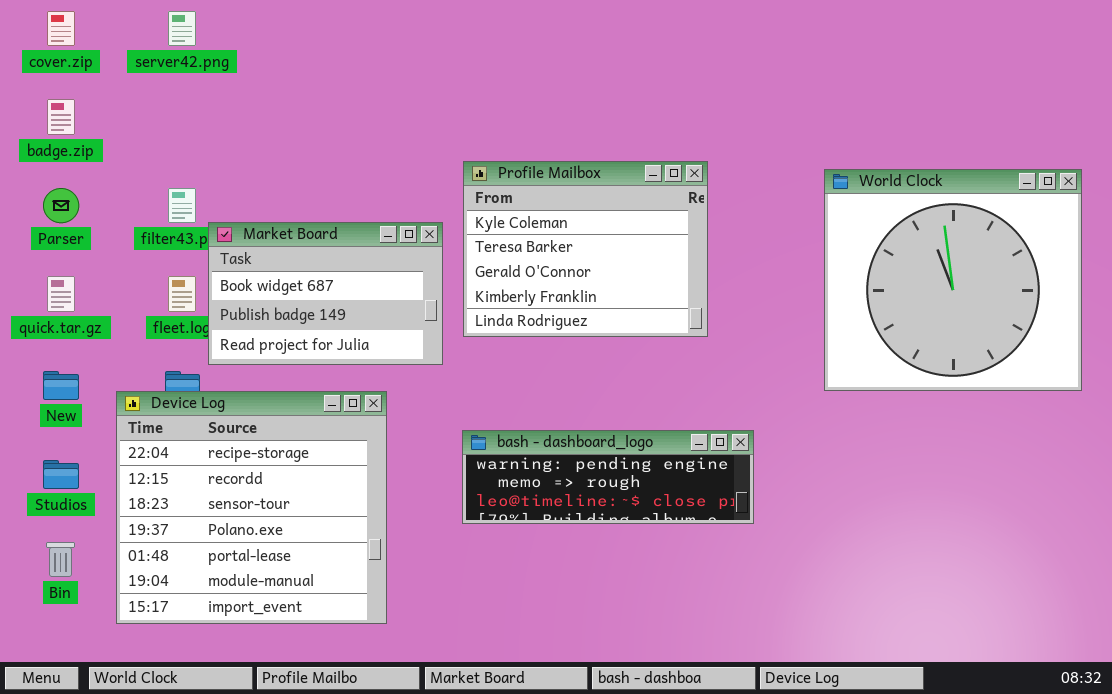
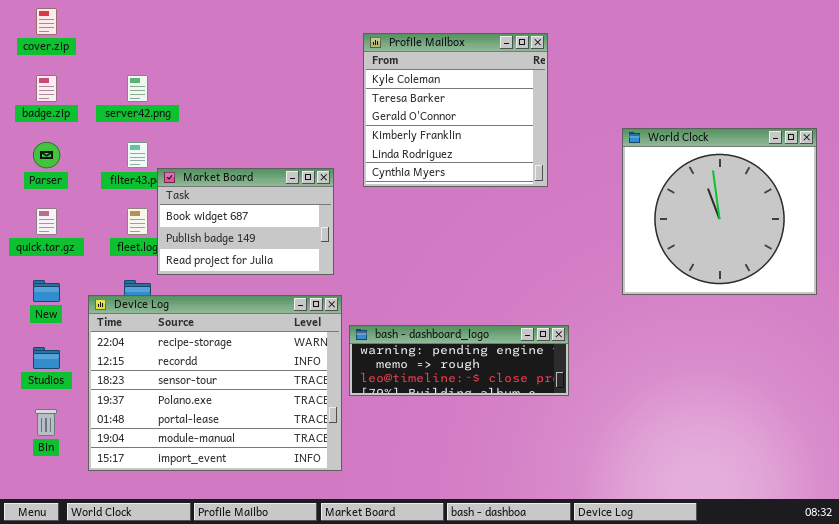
server42.png: [168,11,196,46] -> [127,75,148,102], moved
Profile Mailbox: [463,161,708,337] -> [363,33,548,187], moved, resized
Device Log: [116,391,387,624] -> [88,295,342,471], resized

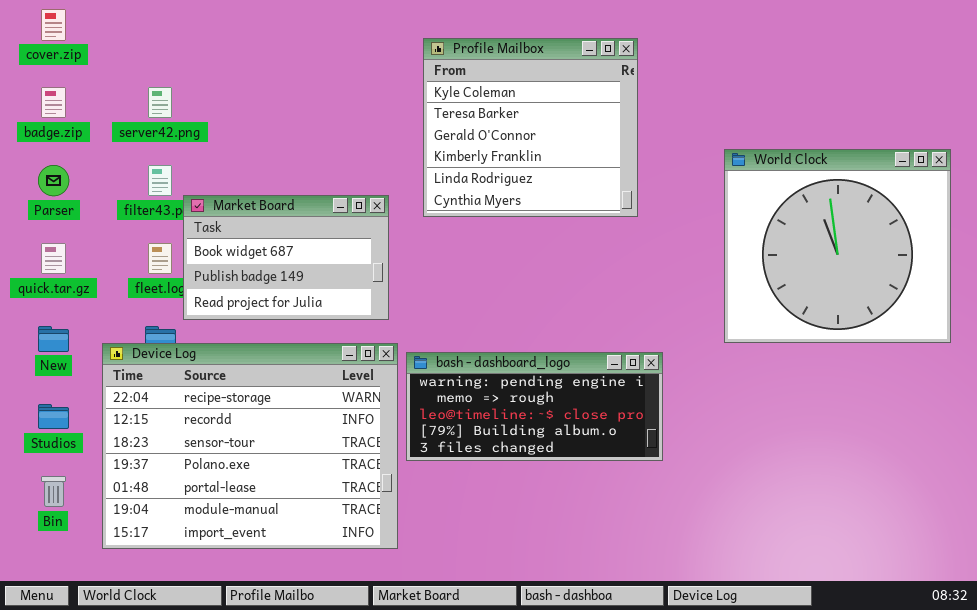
bash - dashboard_logo: [349,325,569,396] -> [406,352,663,461], resized

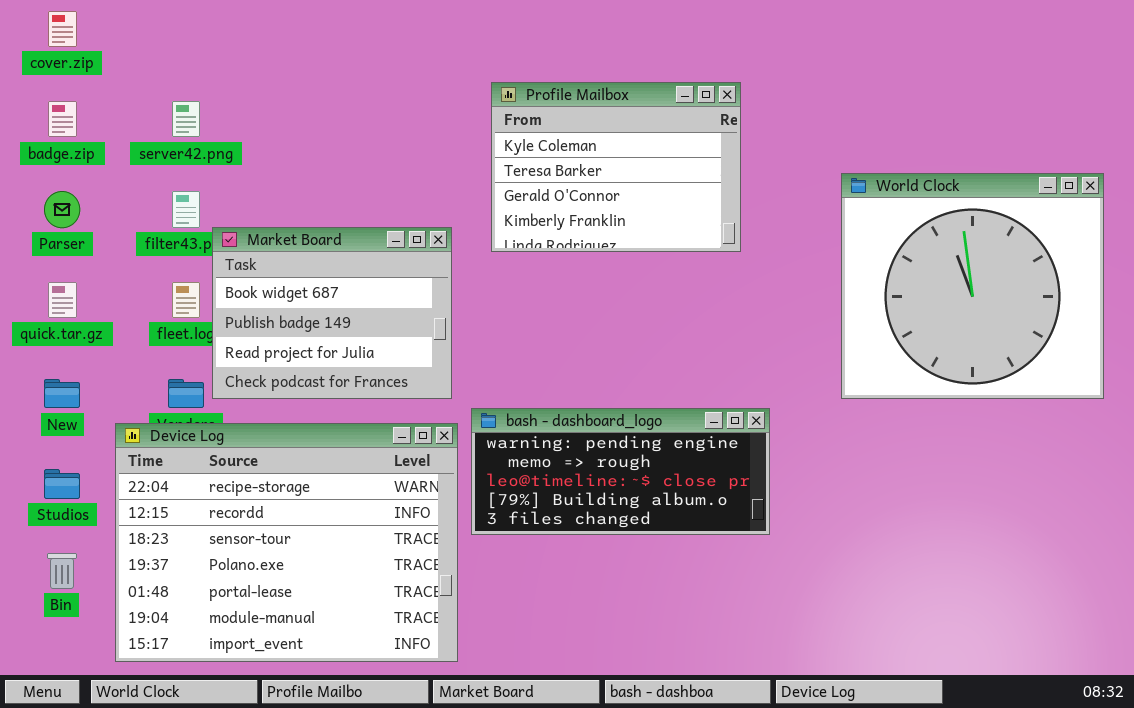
Profile Mailbox: [423,38,638,217] -> [491,82,741,252], resized
Market Board: [183,195,389,320] -> [212,227,452,399], resized
Device Log: [102,343,398,549] -> [115,423,458,662], moved

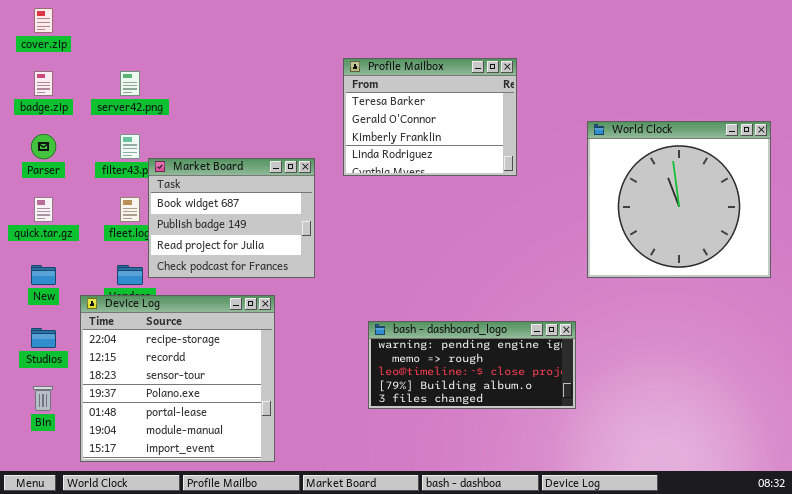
Profile Mailbox: [491,82,741,252] -> [343,58,517,176], scrolled down 1 row
bash - dashboard_logo: [471,408,770,535] -> [368,321,576,409], moved
Device Log: [115,423,458,662] -> [80,295,275,462], resized

